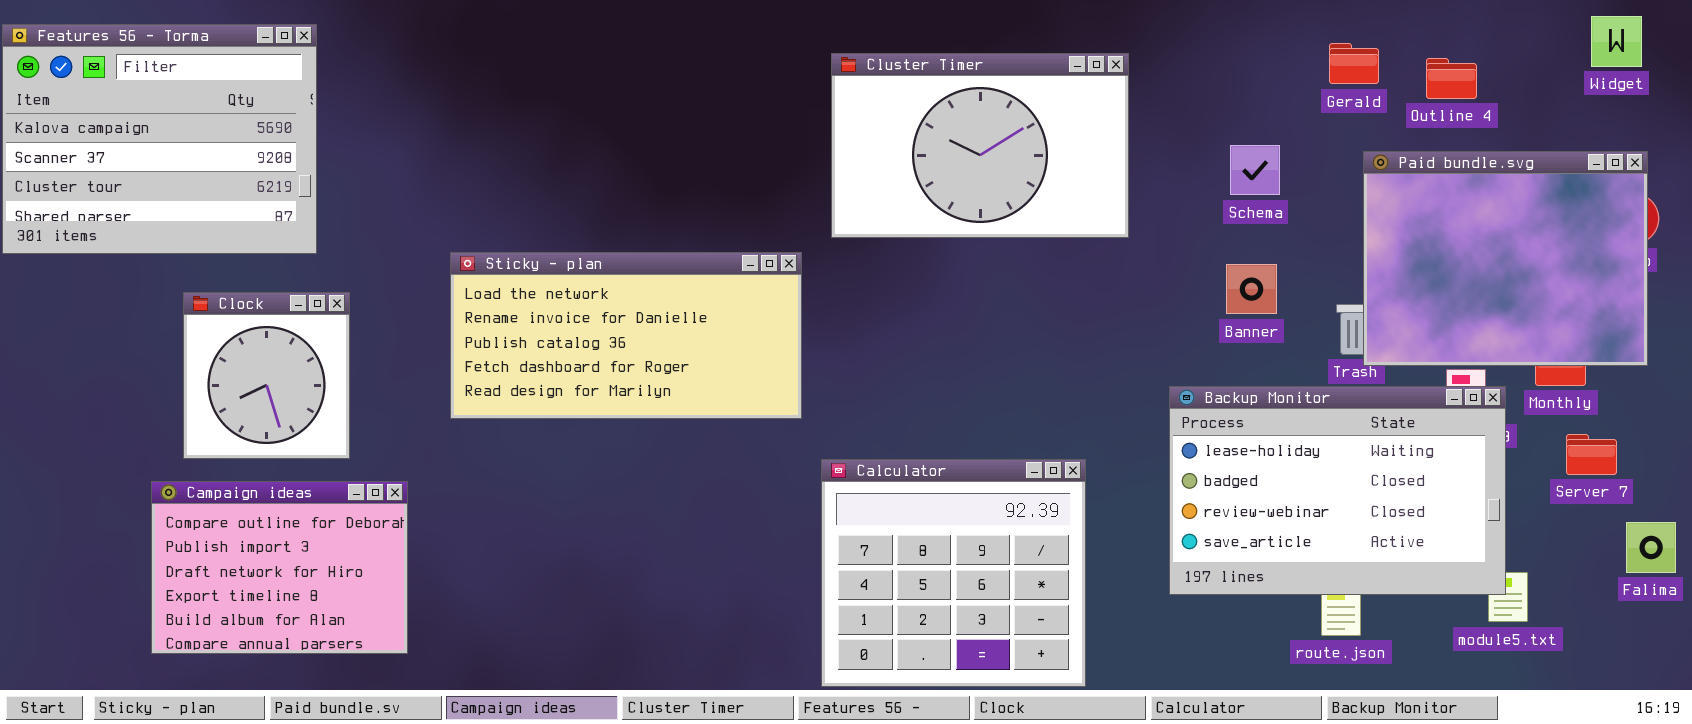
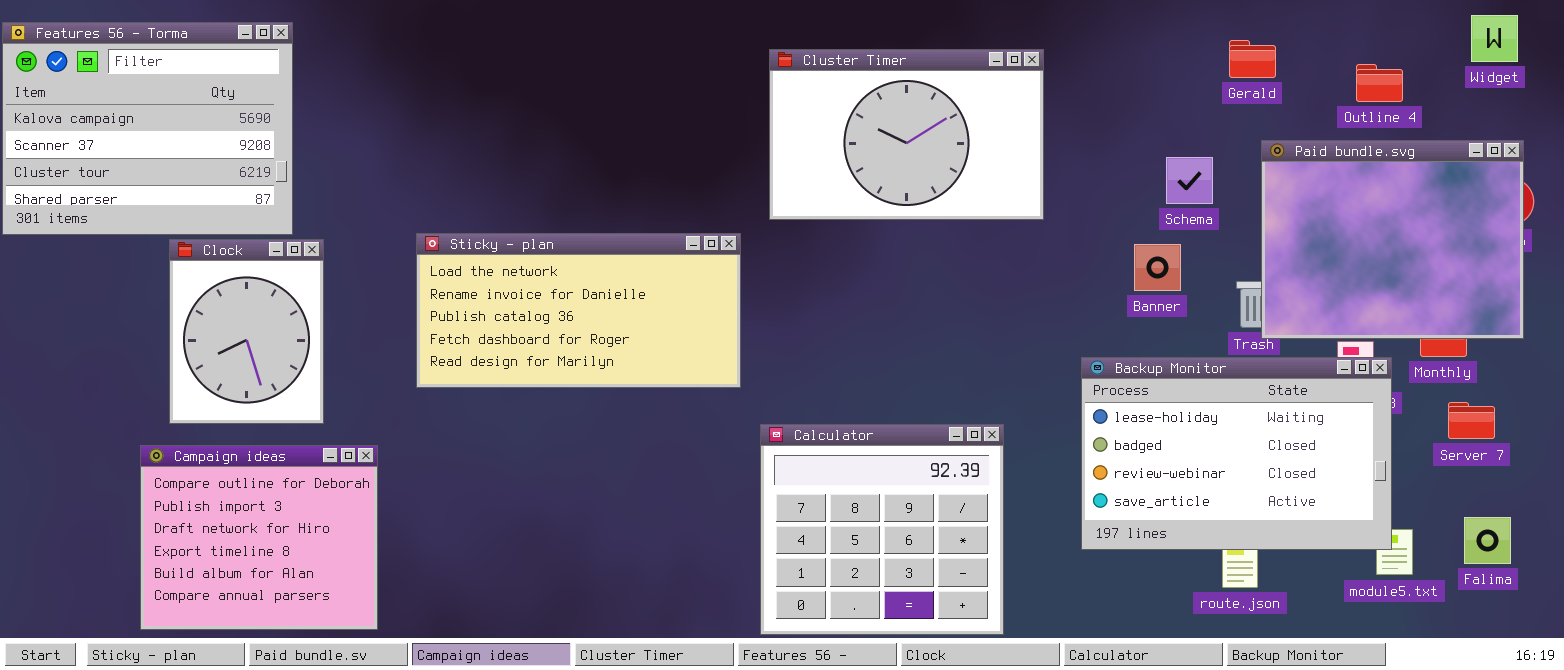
Outline 4: [1426,58,1477,99] -> [1356,64,1403,102], moved
Schema: [1230,145,1280,195] -> [1166,157,1213,204], moved
Clock: [183,292,350,459] -> [169,239,324,424], resized
Campaign ideas: [151,481,408,654] -> [140,445,378,630], resized
Falima: [1626,522,1676,573] -> [1464,517,1511,564], moved

